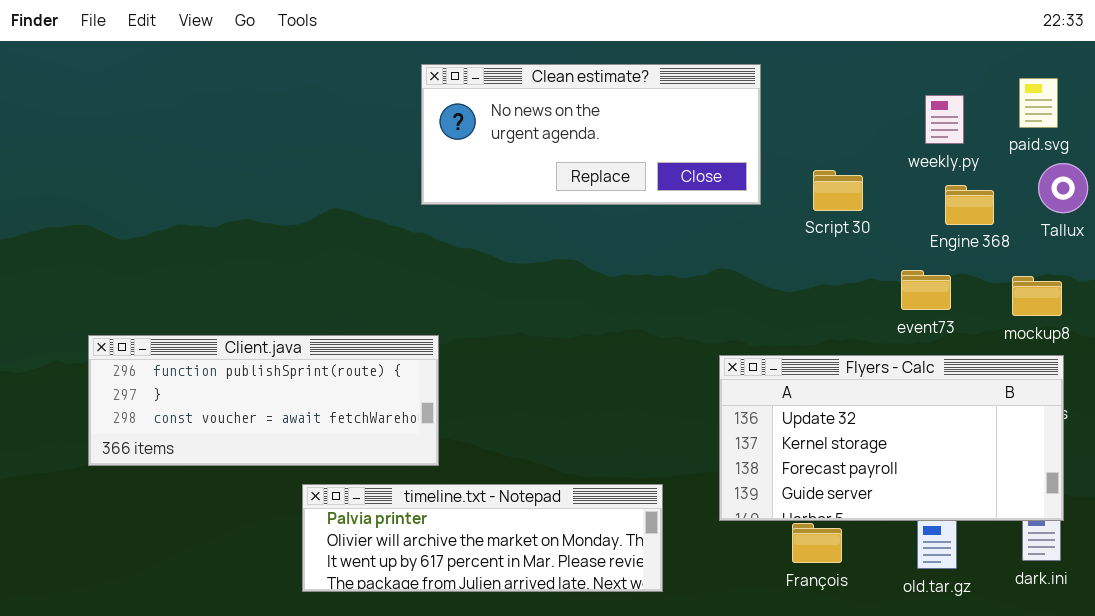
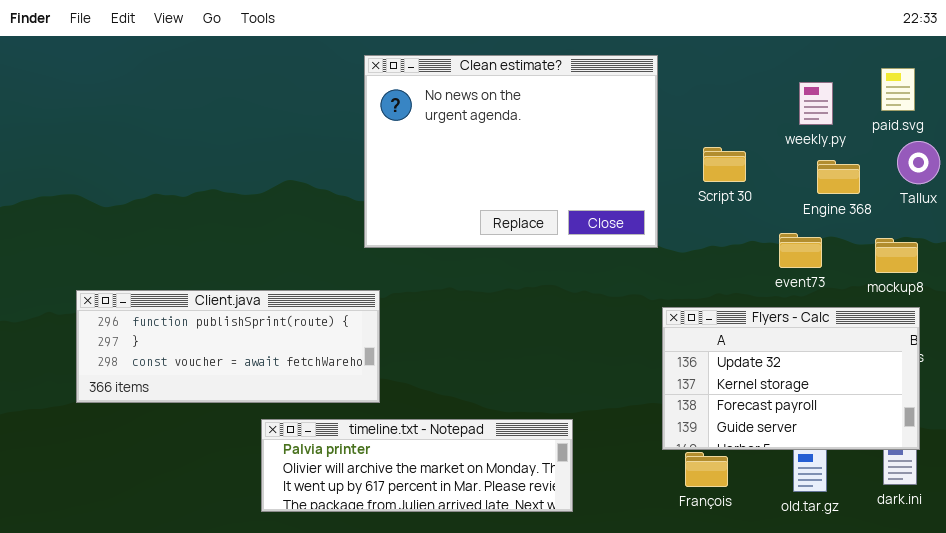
Clean estimate?: [421,64,761,205] -> [364,55,658,248], resized
Flyers - Calc: [719,355,1064,521] -> [662,307,920,450], resized

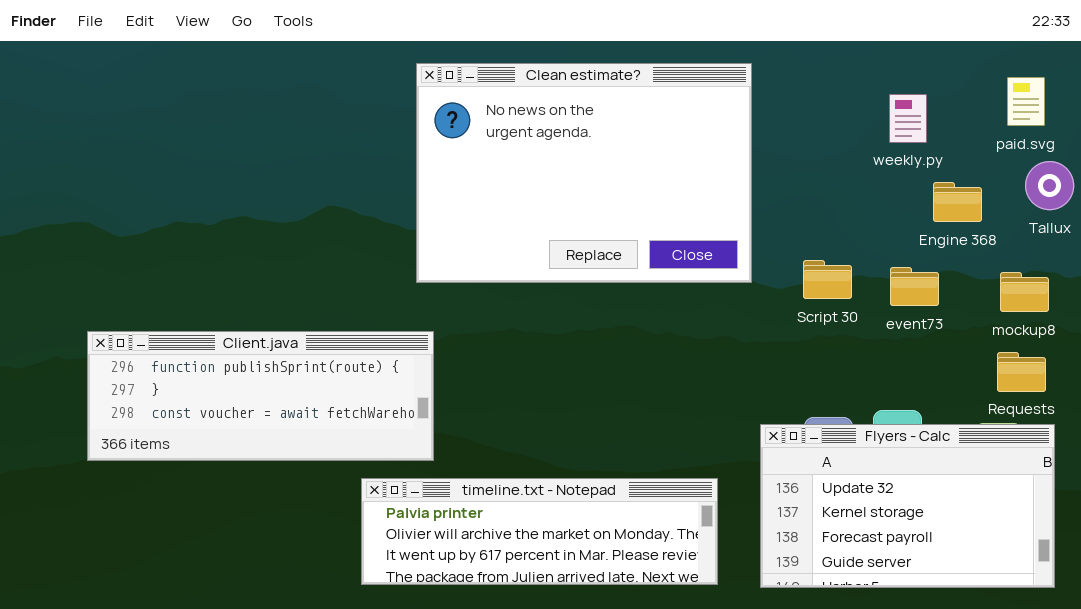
weekly.py: [799,82,833,125] -> [889,94,927,143], moved
Script 30: [703,147,746,182] -> [803,260,852,299], moved
Flyers - Calc: [662,307,920,450] -> [760,424,1055,588], moved
timeline.txt - Notepad: [261,419,573,512] -> [361,478,718,585], moved

